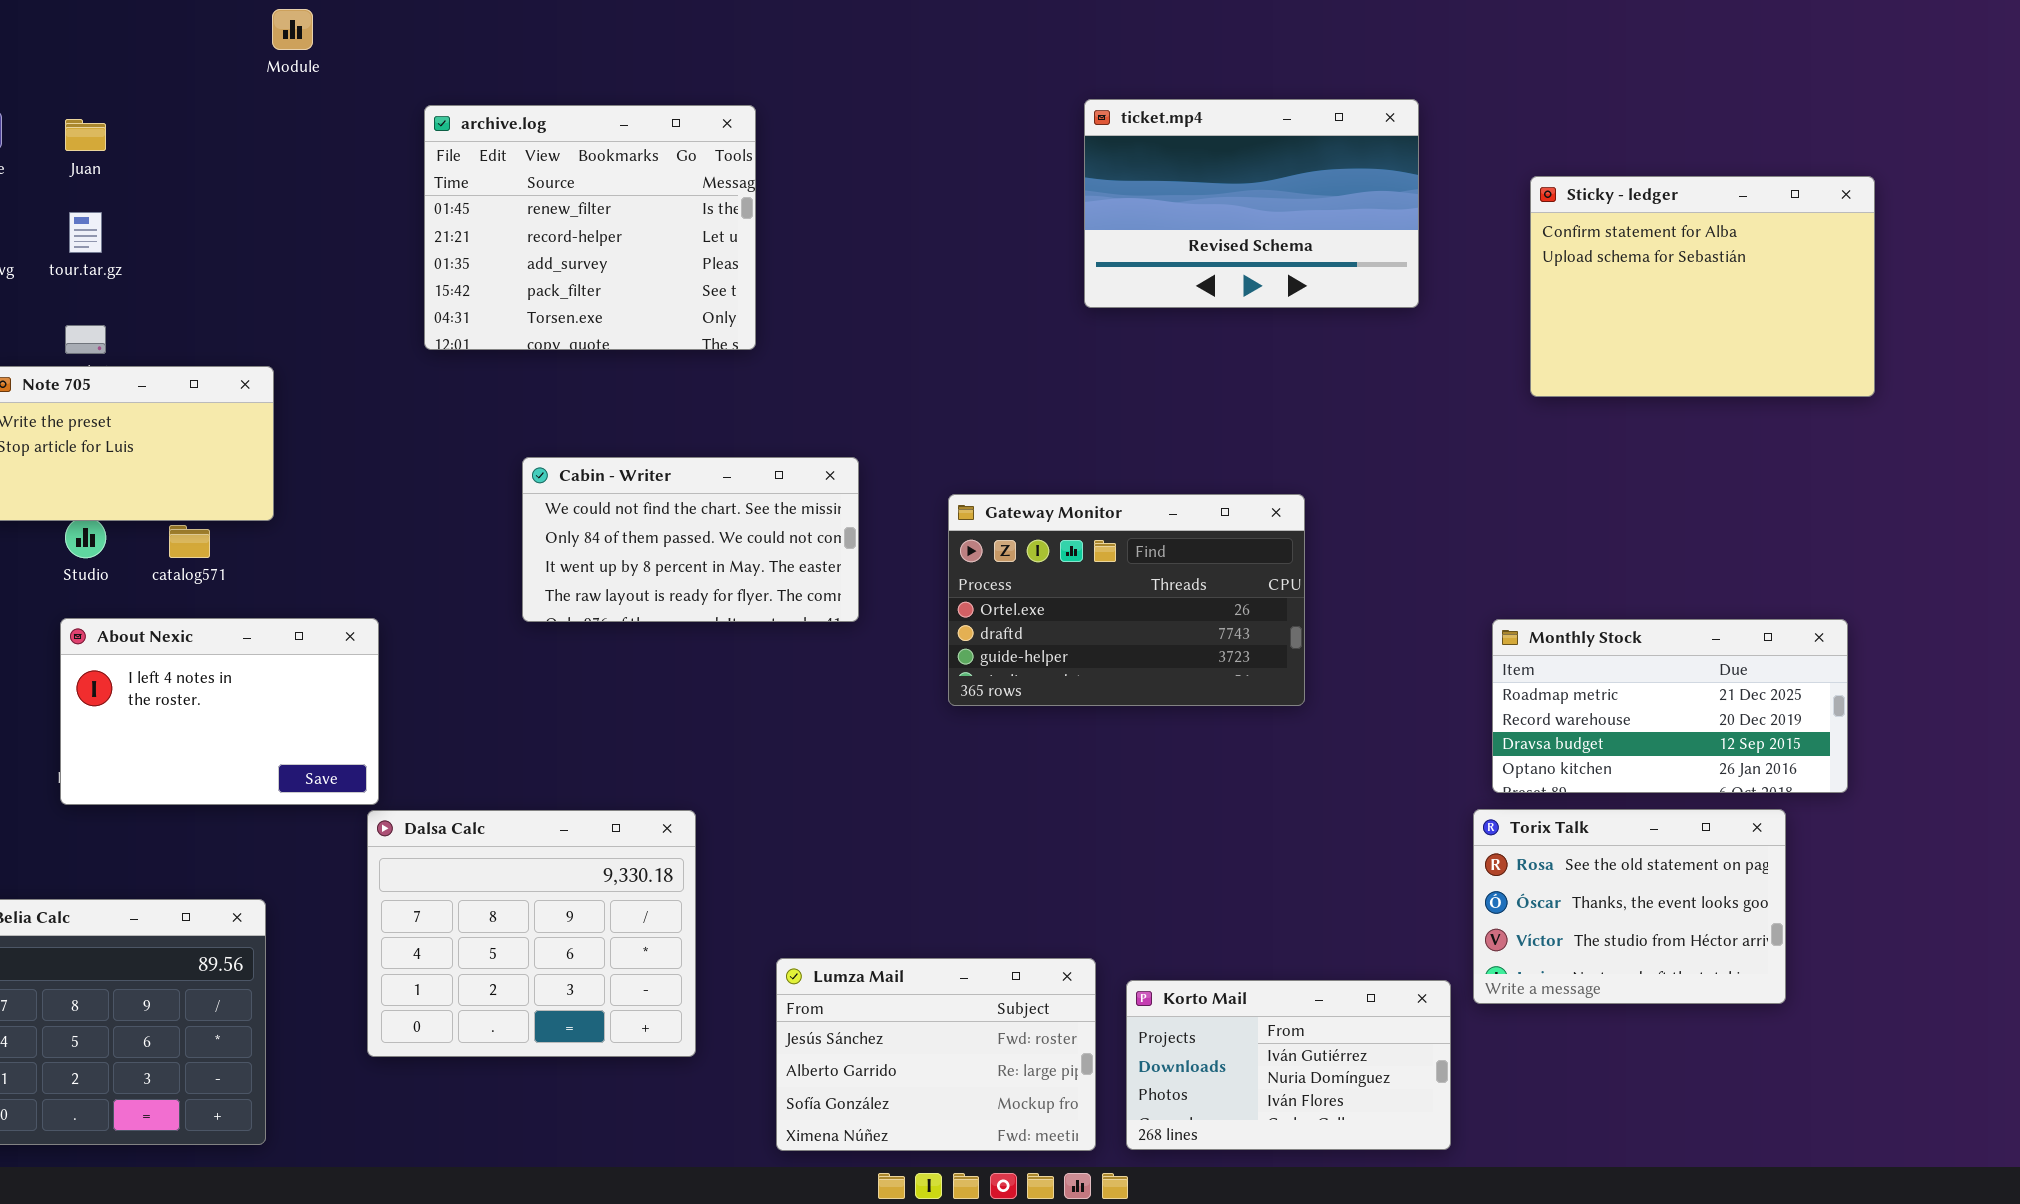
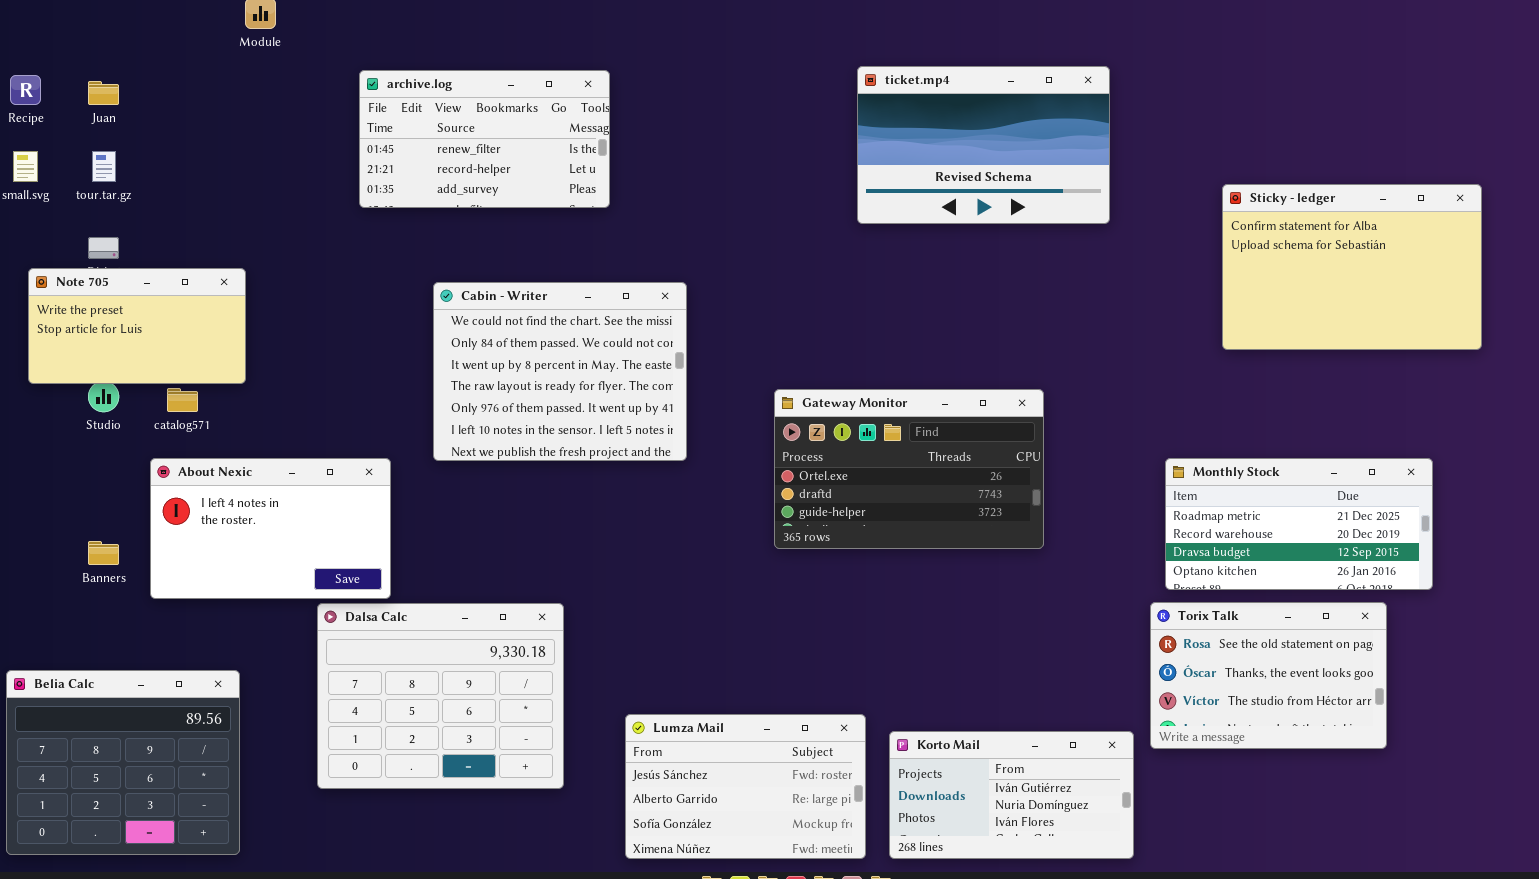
archive.log: [424,105,756,350] -> [359,70,610,208], resized
Sticky - ledger: [1530,176,1875,397] -> [1222,184,1482,350], moved
Cabin - Writer: [522,457,859,622] -> [433,282,687,461], resized
Gateway Monitor: [948,494,1305,706] -> [774,389,1044,549], moved
About Nexic: [60,618,379,805] -> [150,458,391,599], moved

